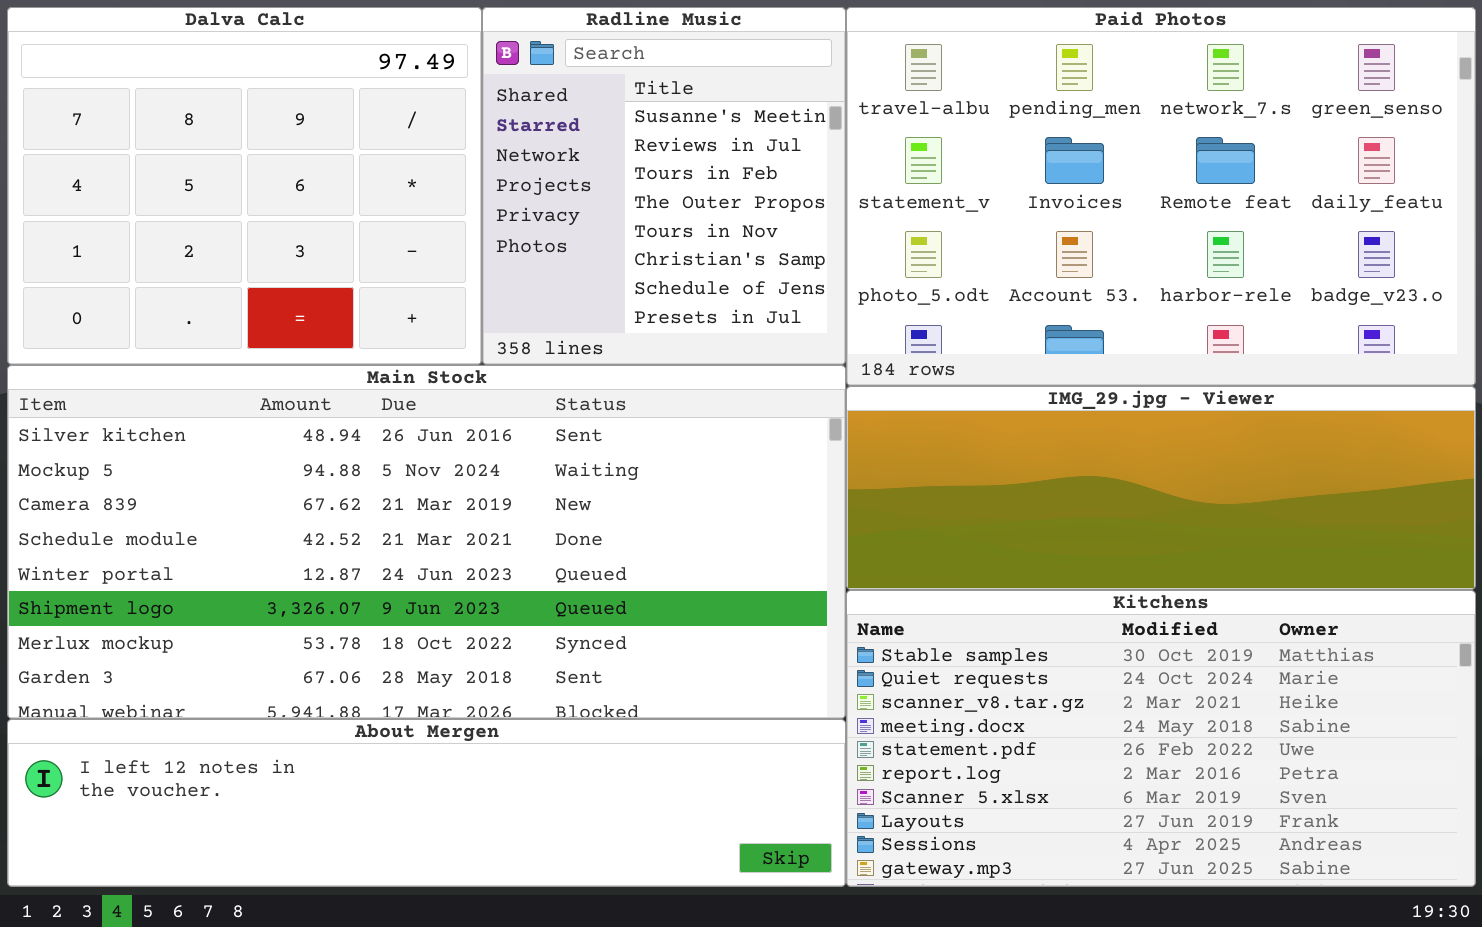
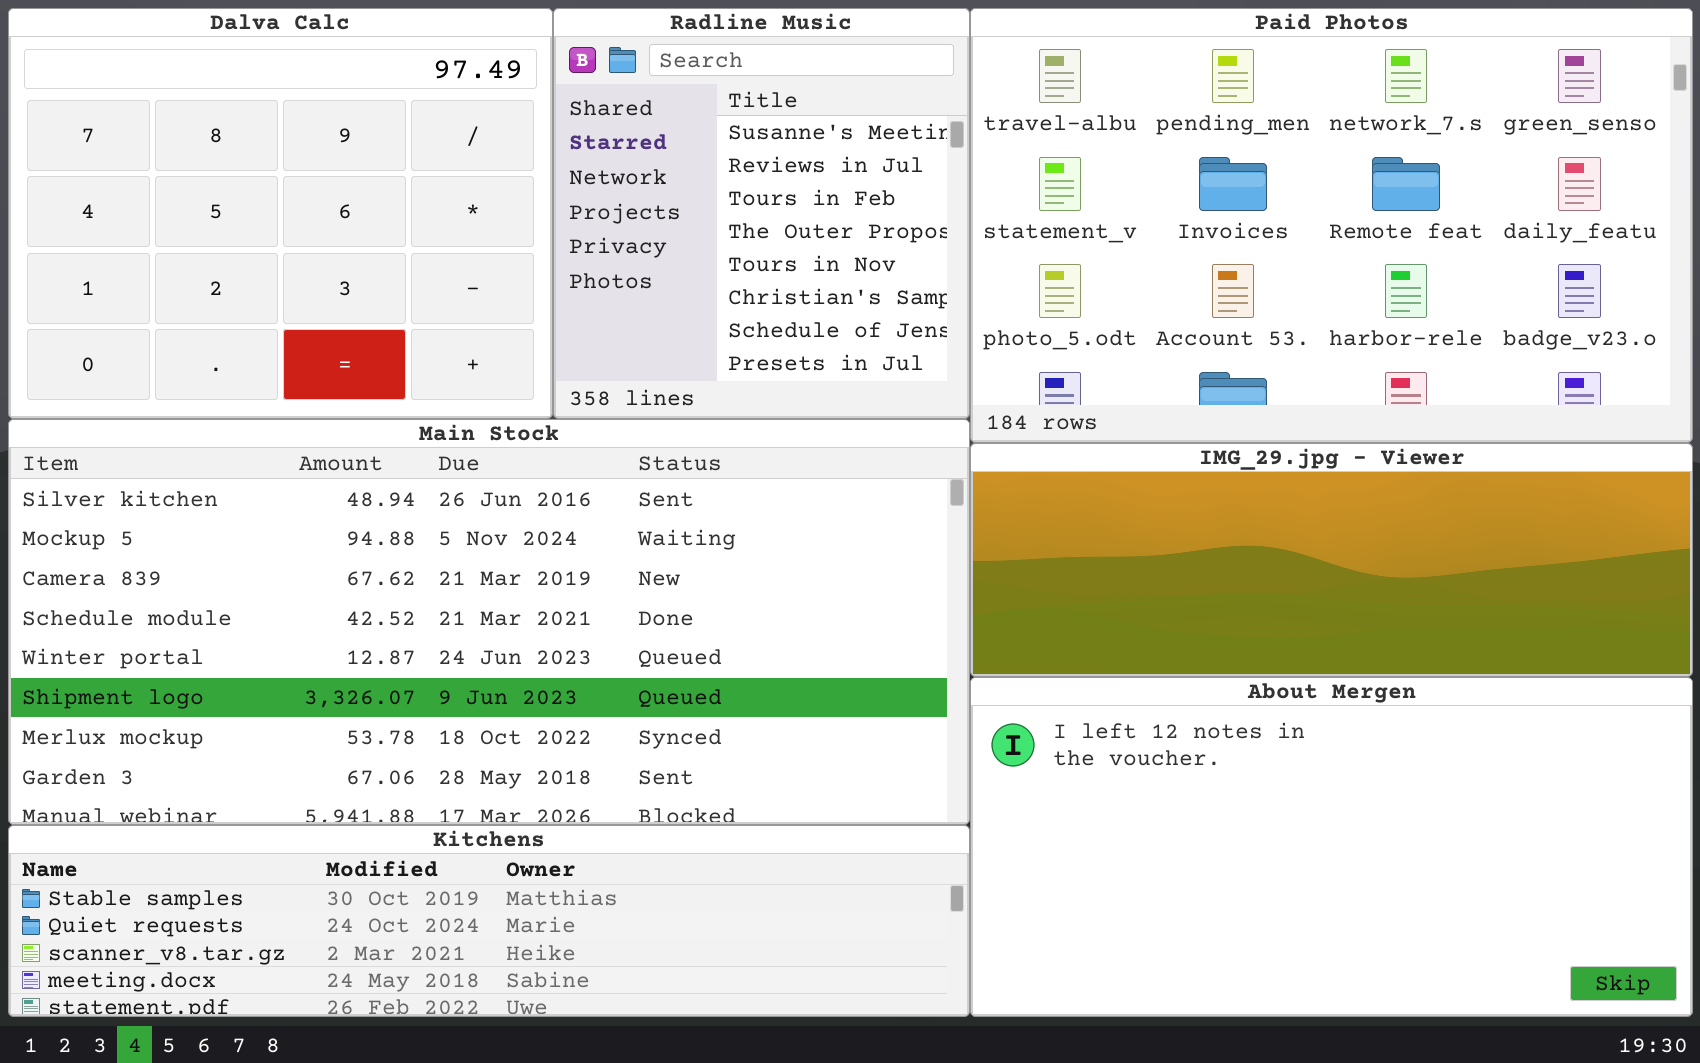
Kitchens: [846,590,1476,887] -> [8,825,970,1017], moved, resized
About Mergen: [7,719,846,887] -> [970,677,1693,1017], moved, resized

